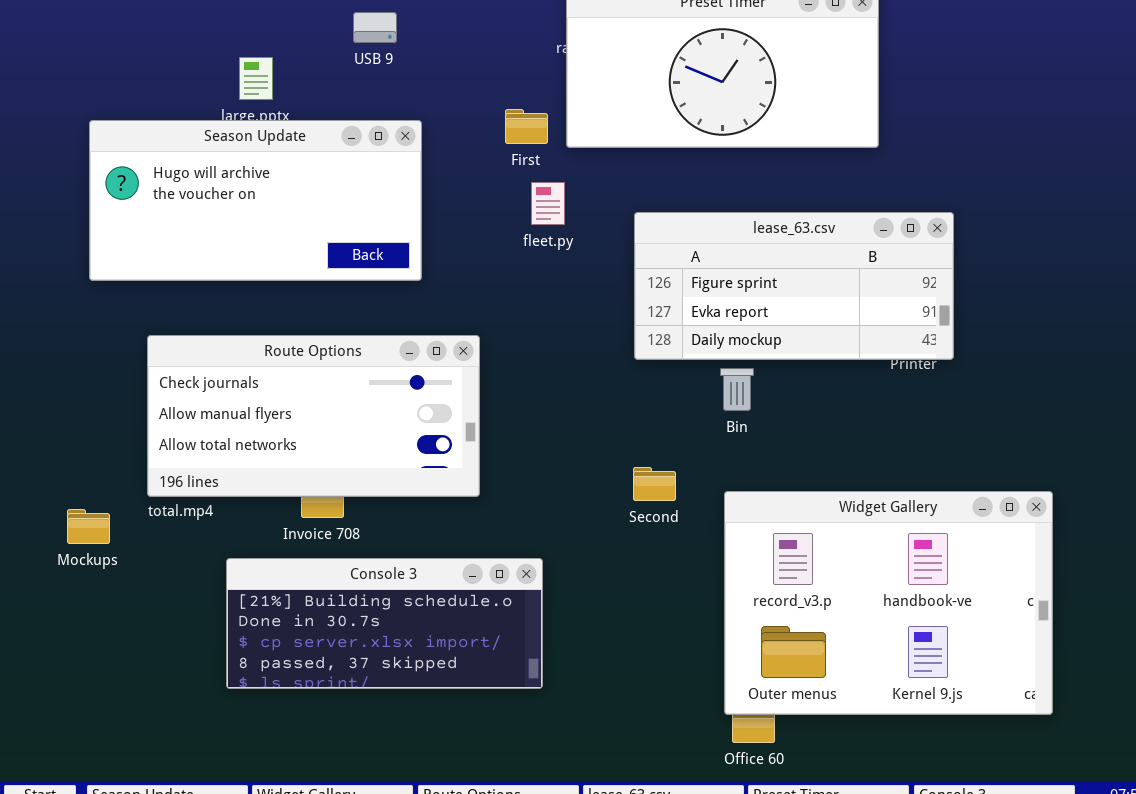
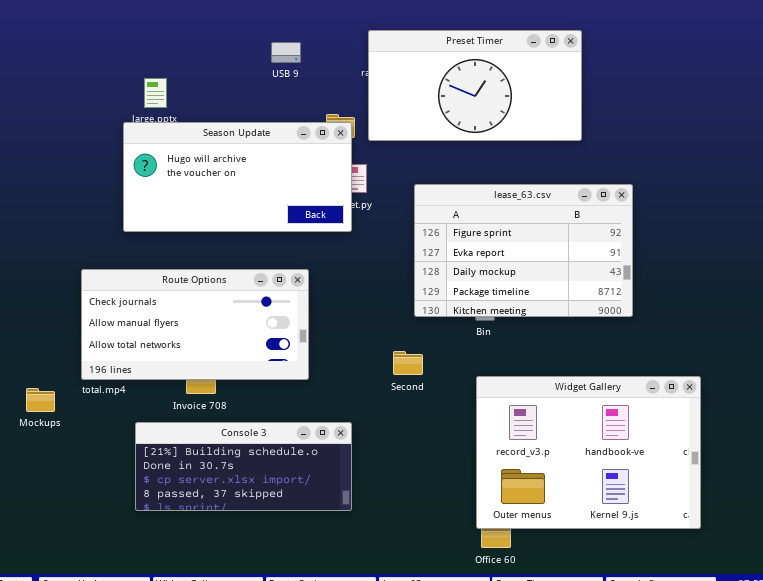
USB 9: [353,12,397,43] -> [271,42,301,63], moved
Season Update: [89,120,422,281] -> [123,122,352,232], moved
lease_63.csv: [634,212,954,360] -> [414,184,633,317], resized
Second: [633,467,676,501] -> [393,351,423,375], moved

